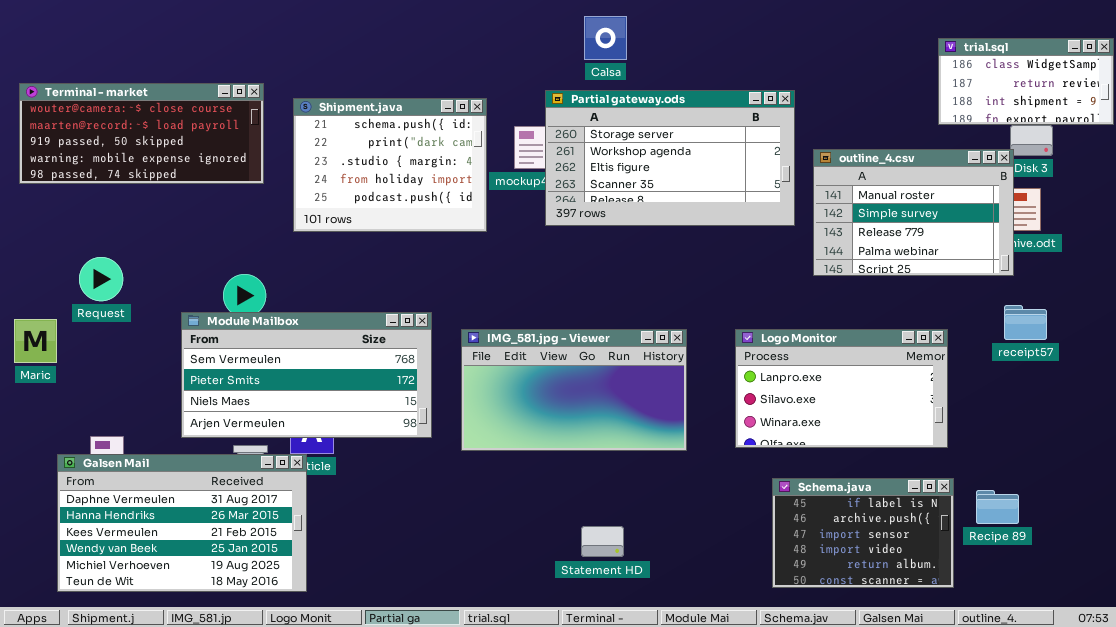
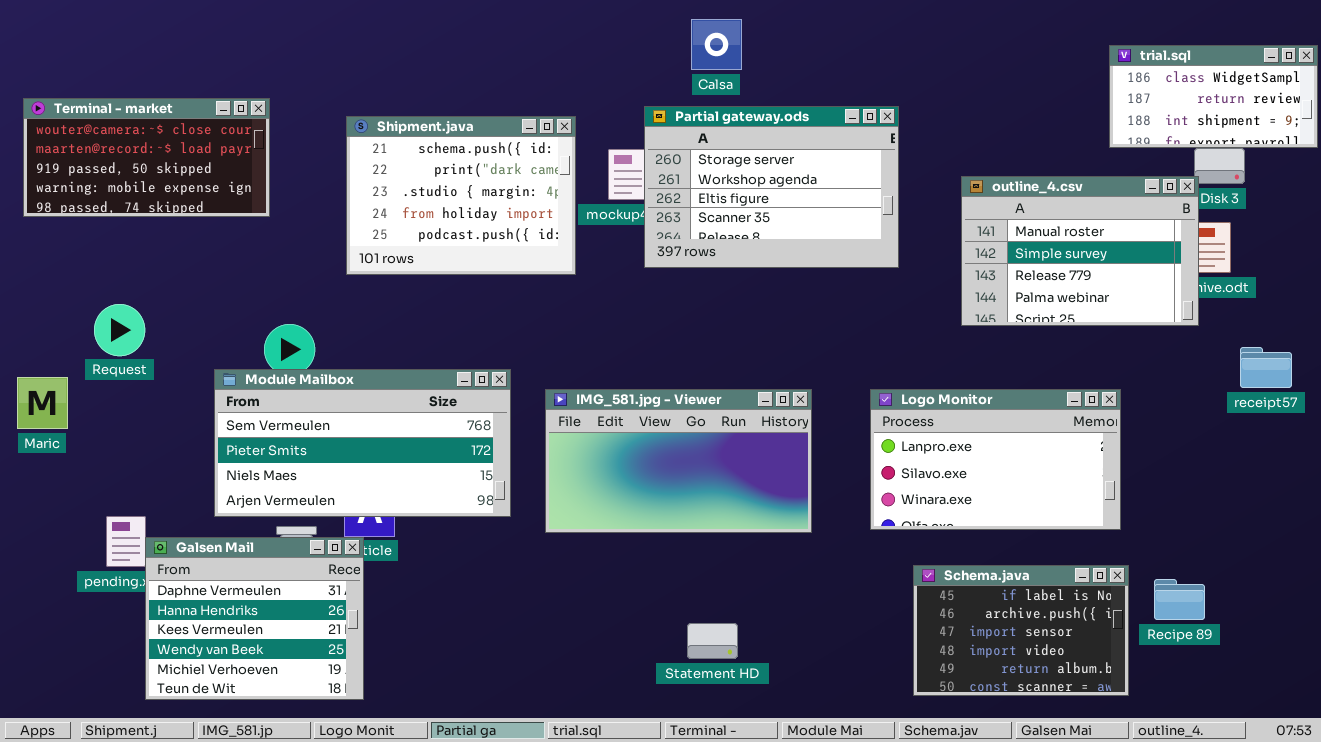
Terminal - market: [19,83,264,184] -> [23,98,270,217], resized
Partial gateway.ods: [545,90,795,226] -> [644,106,899,268], resized
receipt57: [1004,305,1047,340] -> [1240,347,1292,388], moved
Galsen Mail: [57,454,307,592] -> [145,537,364,700], resized

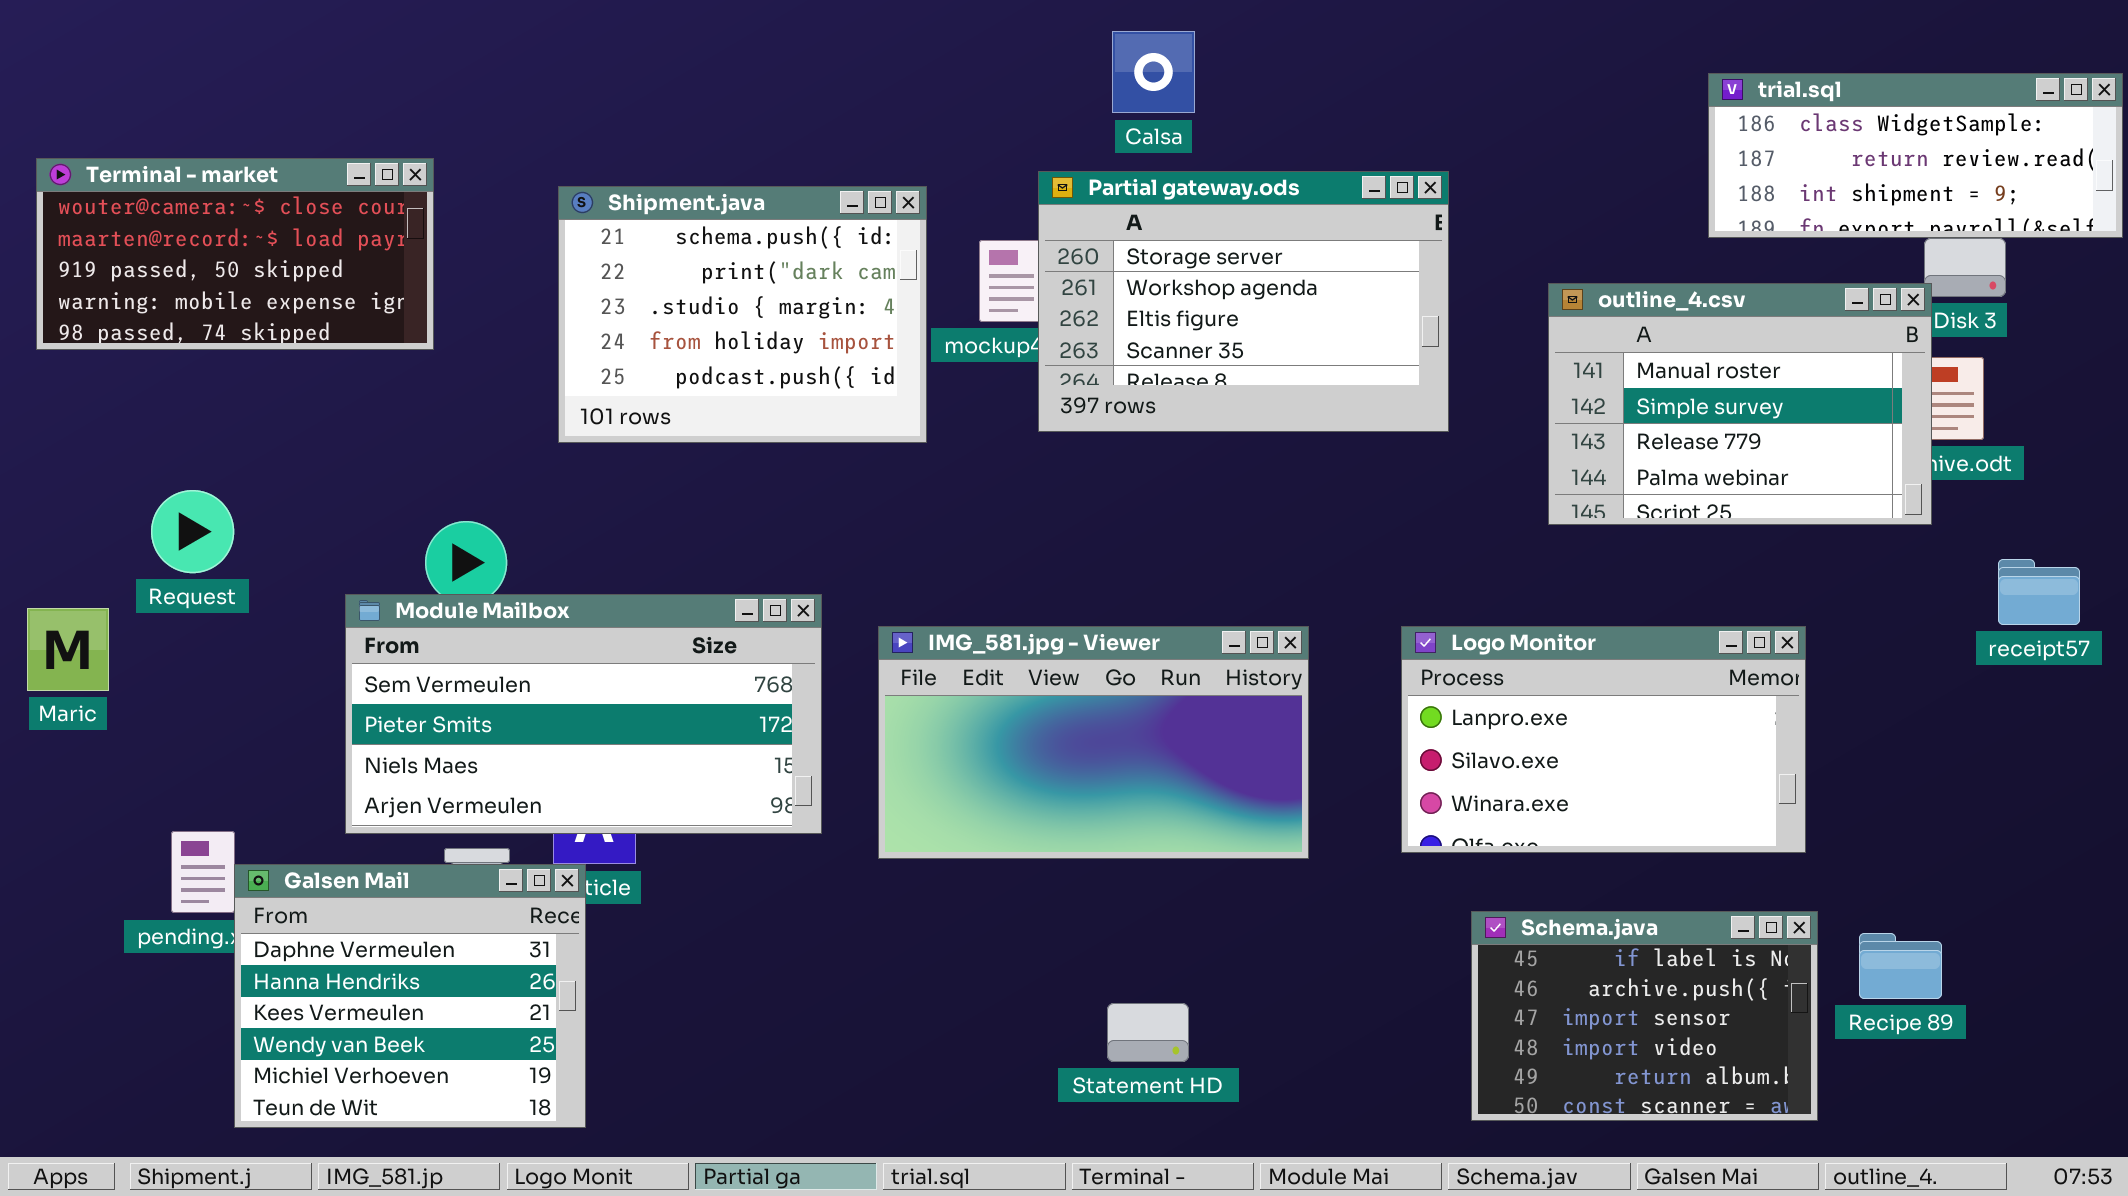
trial.sql: [1109,45,1318,148] -> [1708,73,2123,238], resized

